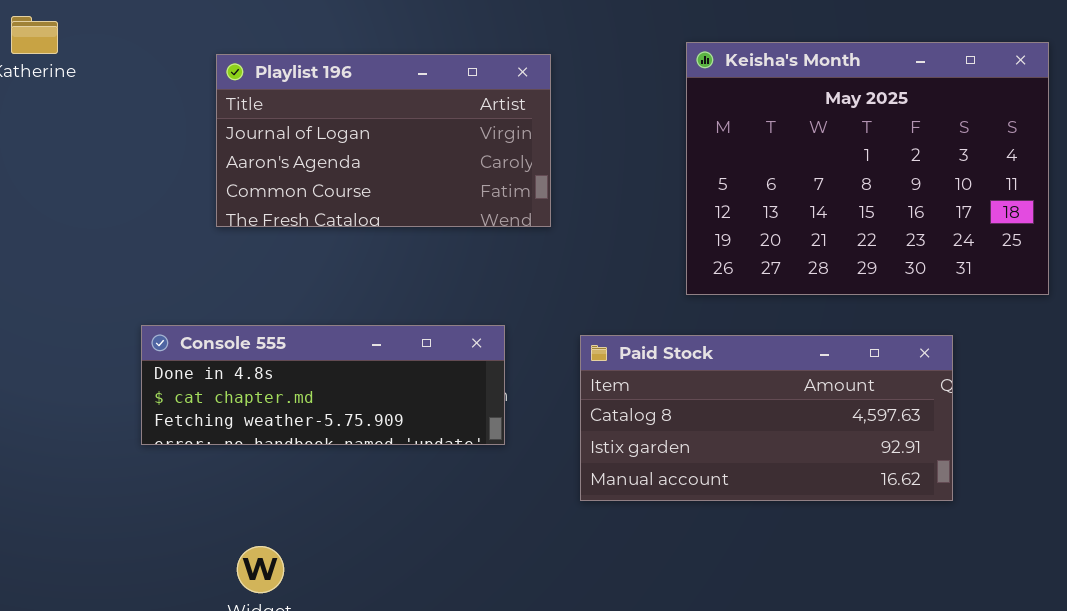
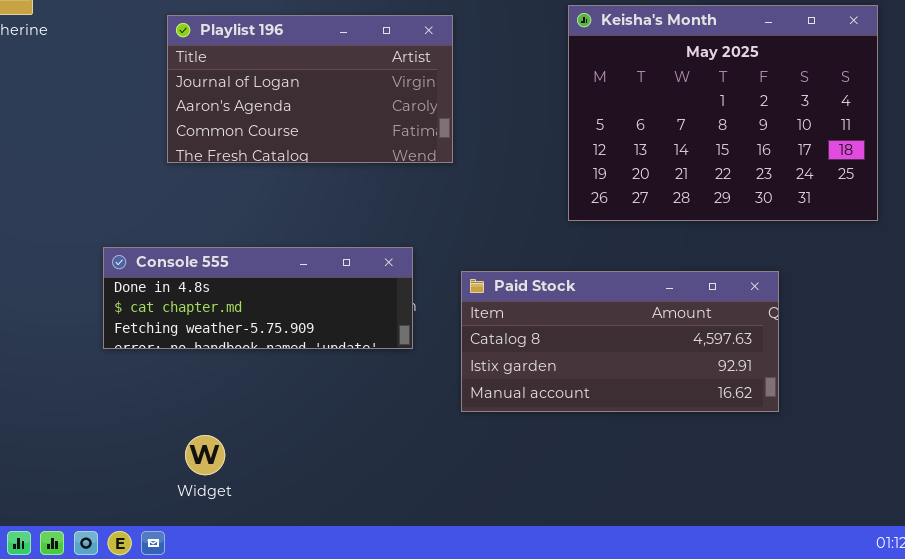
Paid Stock: [580,335,953,501] -> [461,271,779,412], moved

